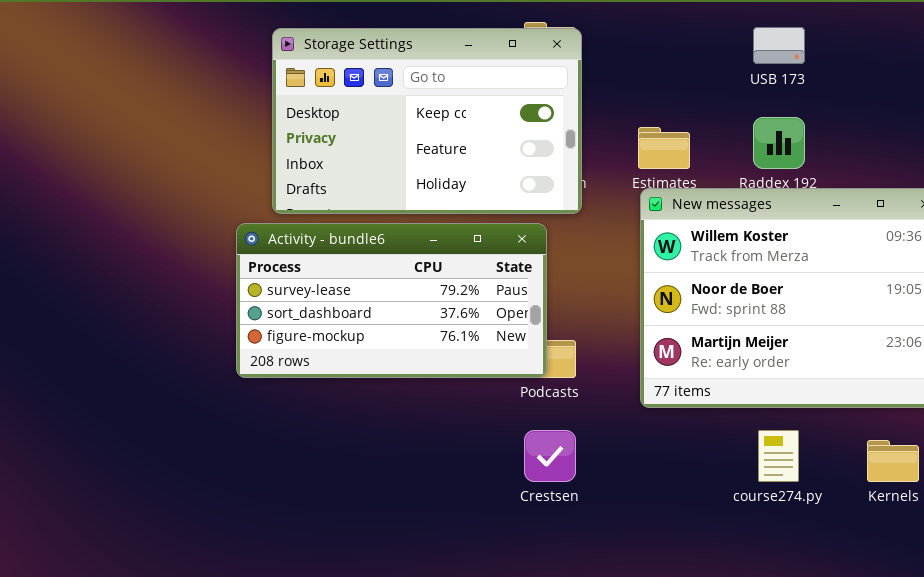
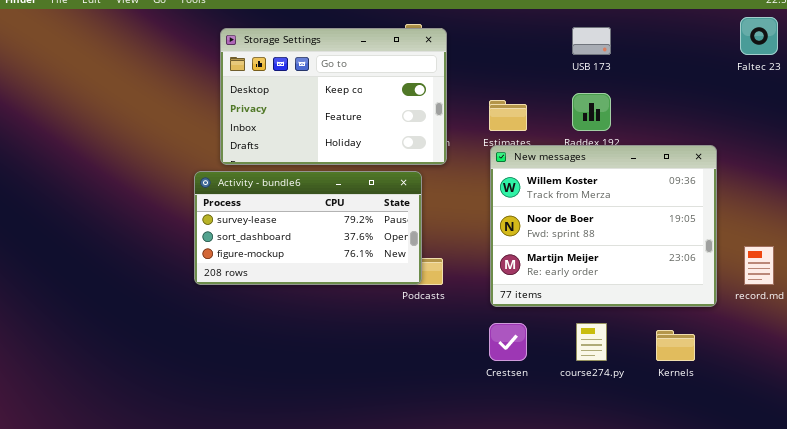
Crestsen: [524,430,576,482] -> [489,323,527,361], moved

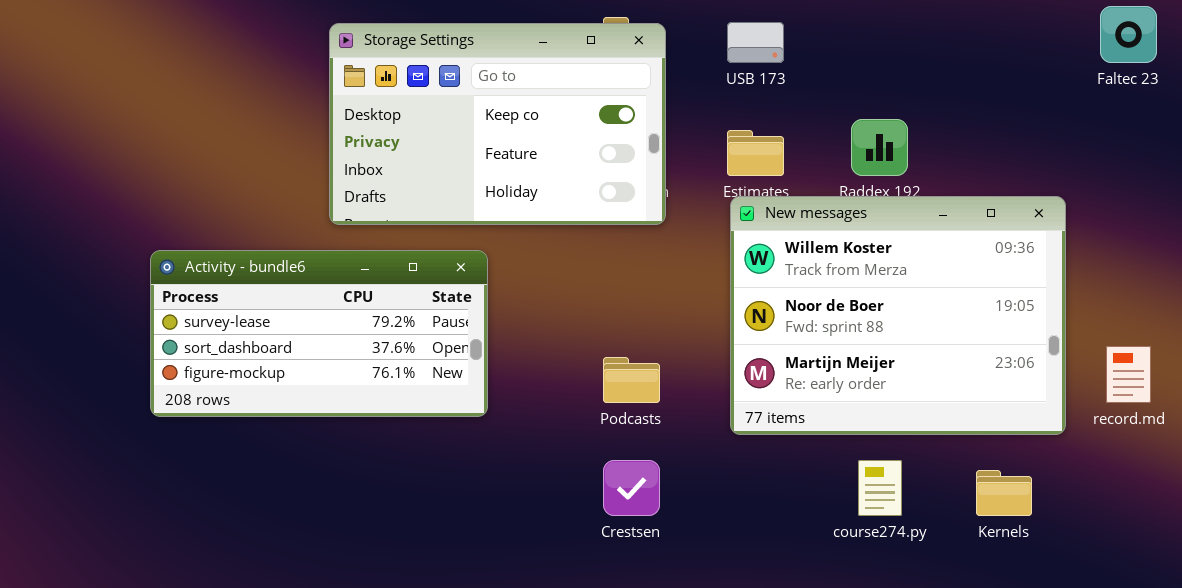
USB 173: [572,27,611,55] -> [727,22,784,63], moved
Activity - bundle6: [194,171,422,285] -> [150,250,488,417], moved
Crestsen: [489,323,527,361] -> [603,460,660,516], moved

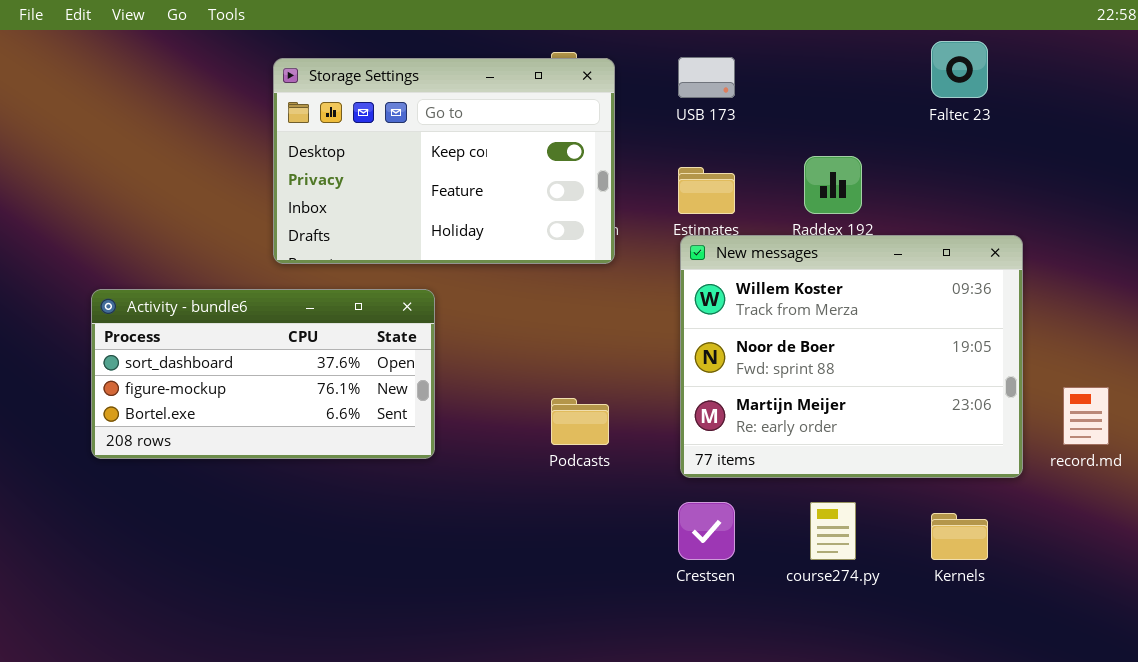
Faltec 23: [1100,6,1157,63] -> [931,41,988,98], moved
Activity - bundle6: [150,250,488,417] -> [91,289,435,459], scrolled down 1 row
Crestsen: [603,460,660,516] -> [678,502,735,560], moved

